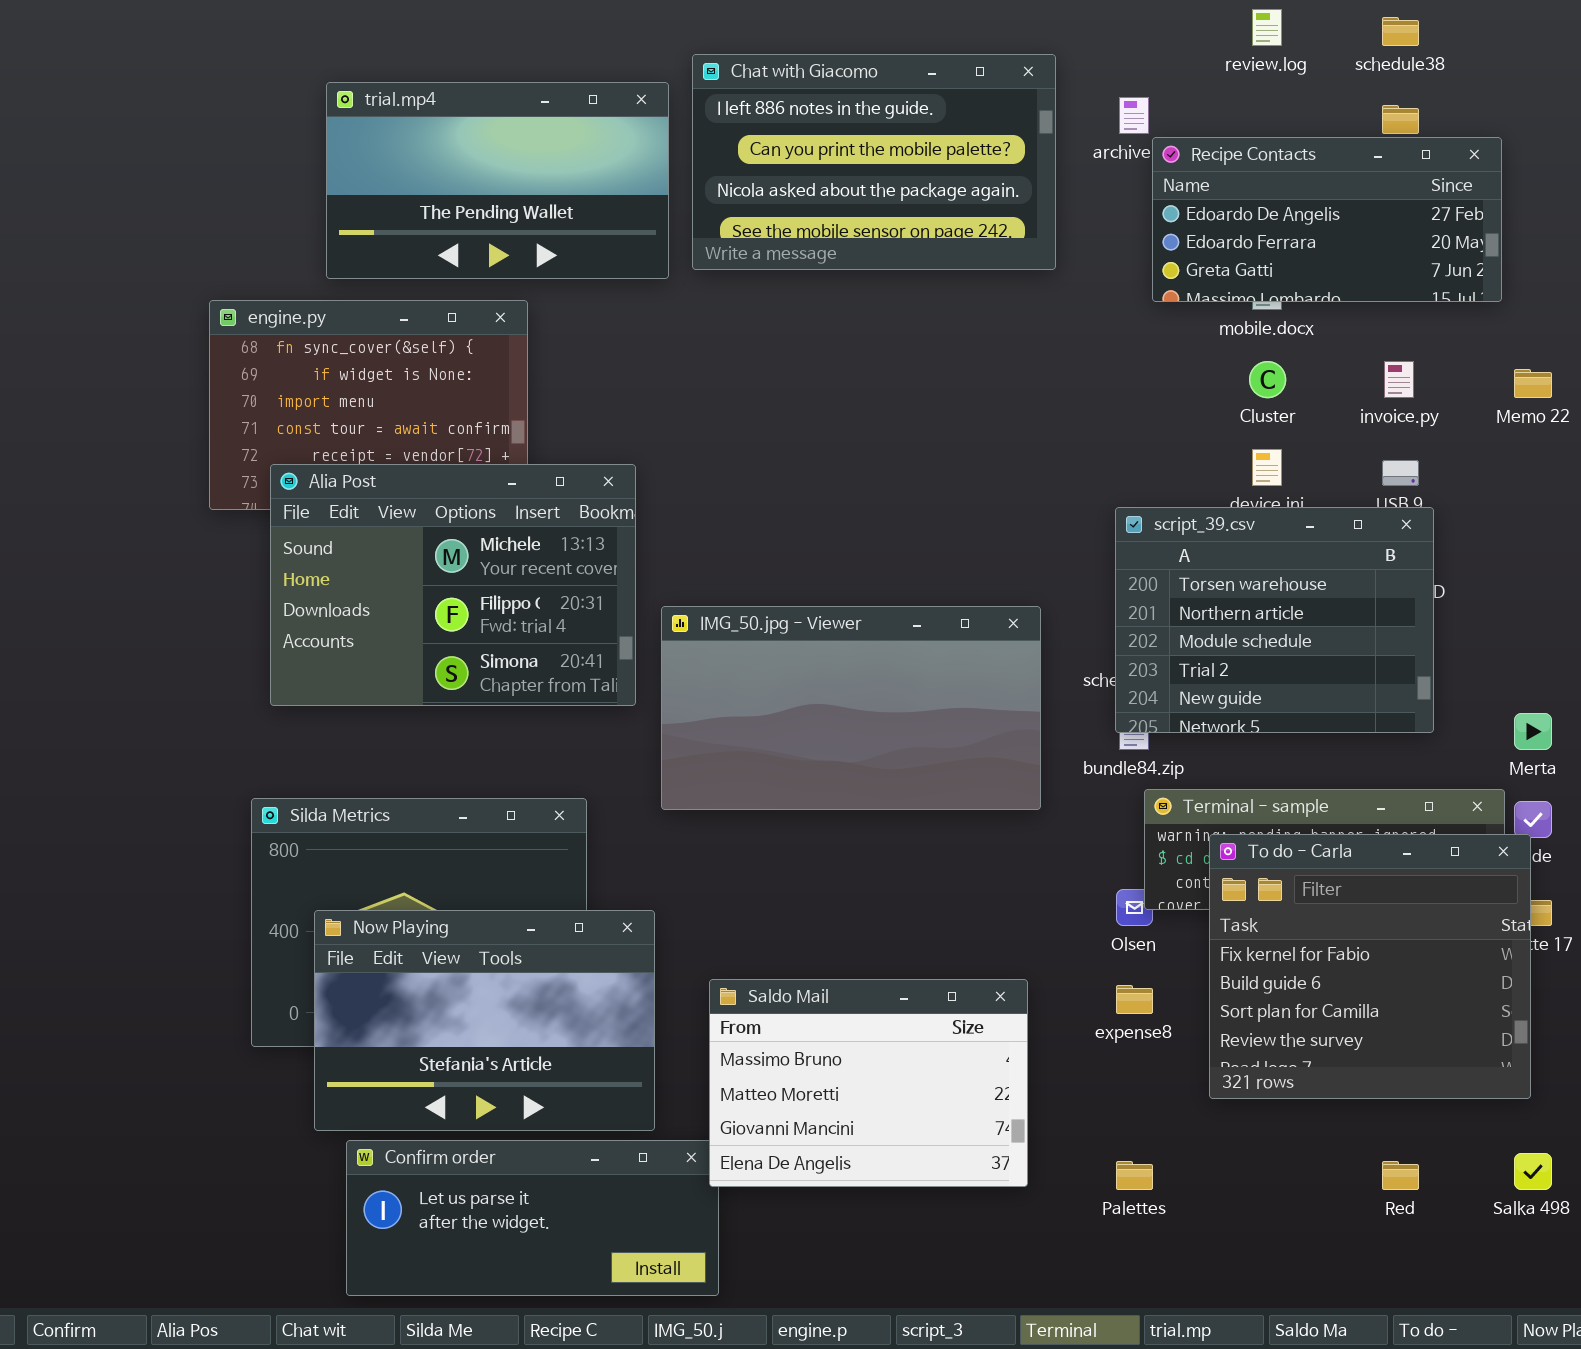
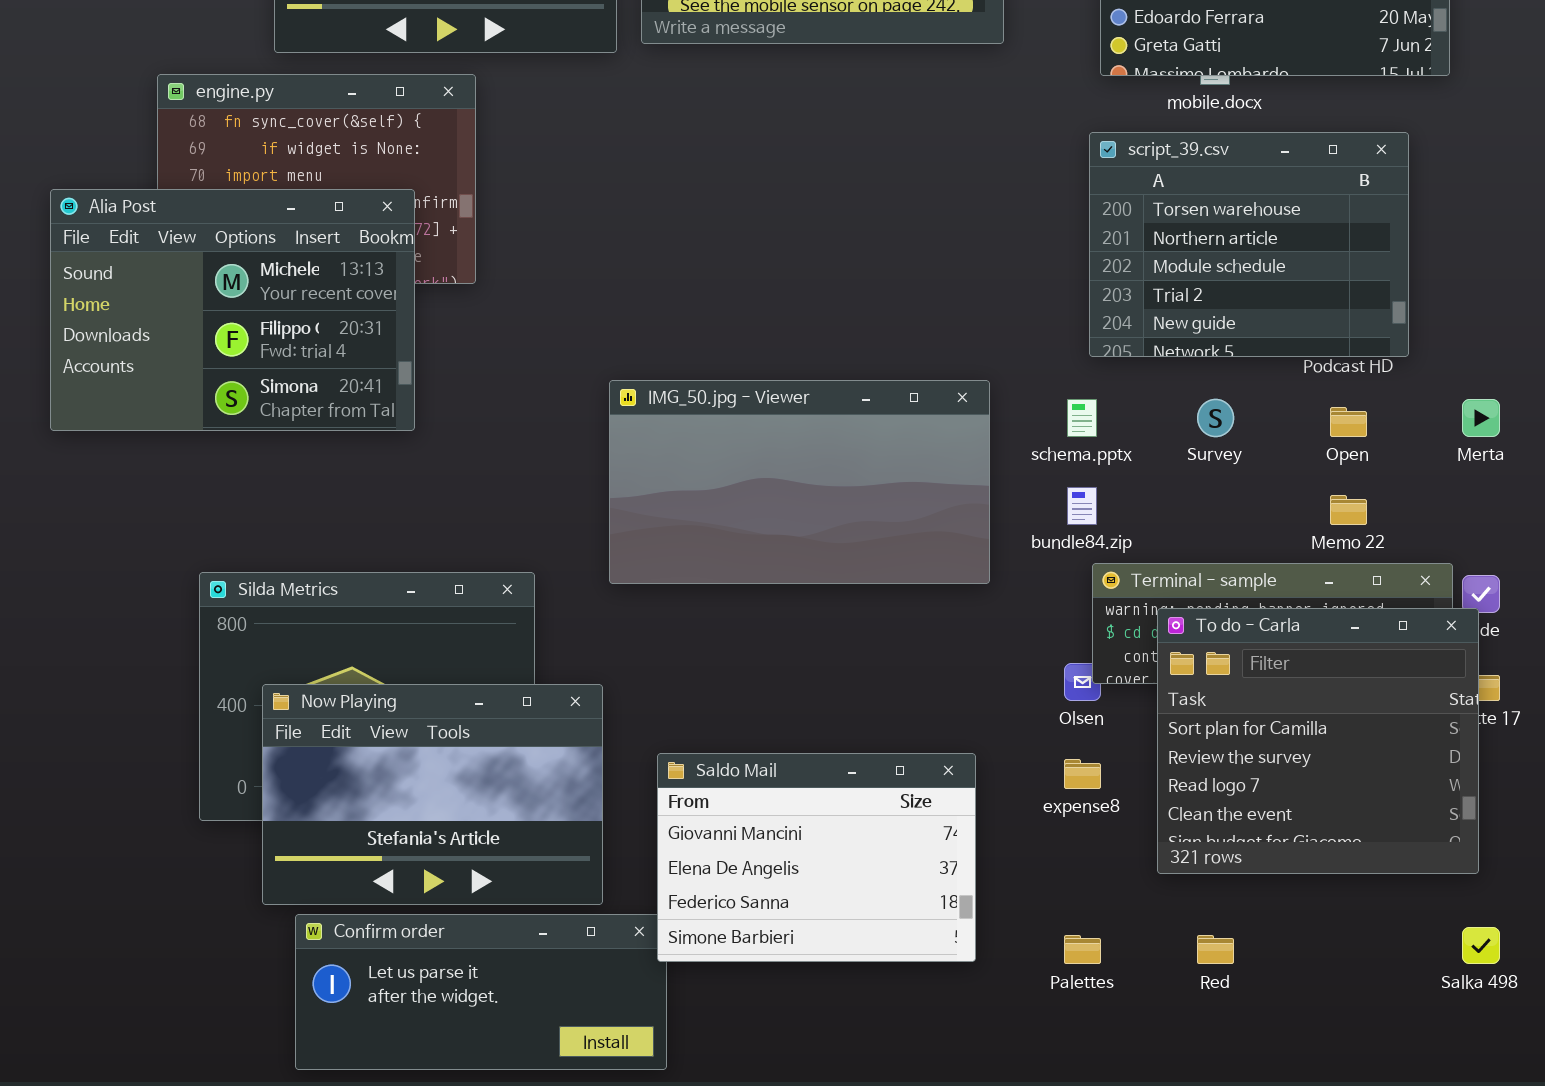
Memo 22: [1514,369,1552,398] -> [1330,495,1367,525], moved
Alia Post: [270,464,636,706] -> [50,189,415,431], moved
script_39.csv: [1115,507,1434,733] -> [1089,132,1409,357], moved
Merta: [1514,713,1552,750] -> [1462,399,1500,437], moved
To do - Carla: [1209,834,1531,1099] -> [1157,608,1479,874], scrolled down 2 rows
Saldo Mail: [709,979,1028,1187] -> [657,753,976,962], scrolled down 2 rows
Red: [1382,1161,1419,1190] -> [1197,935,1234,964], moved

